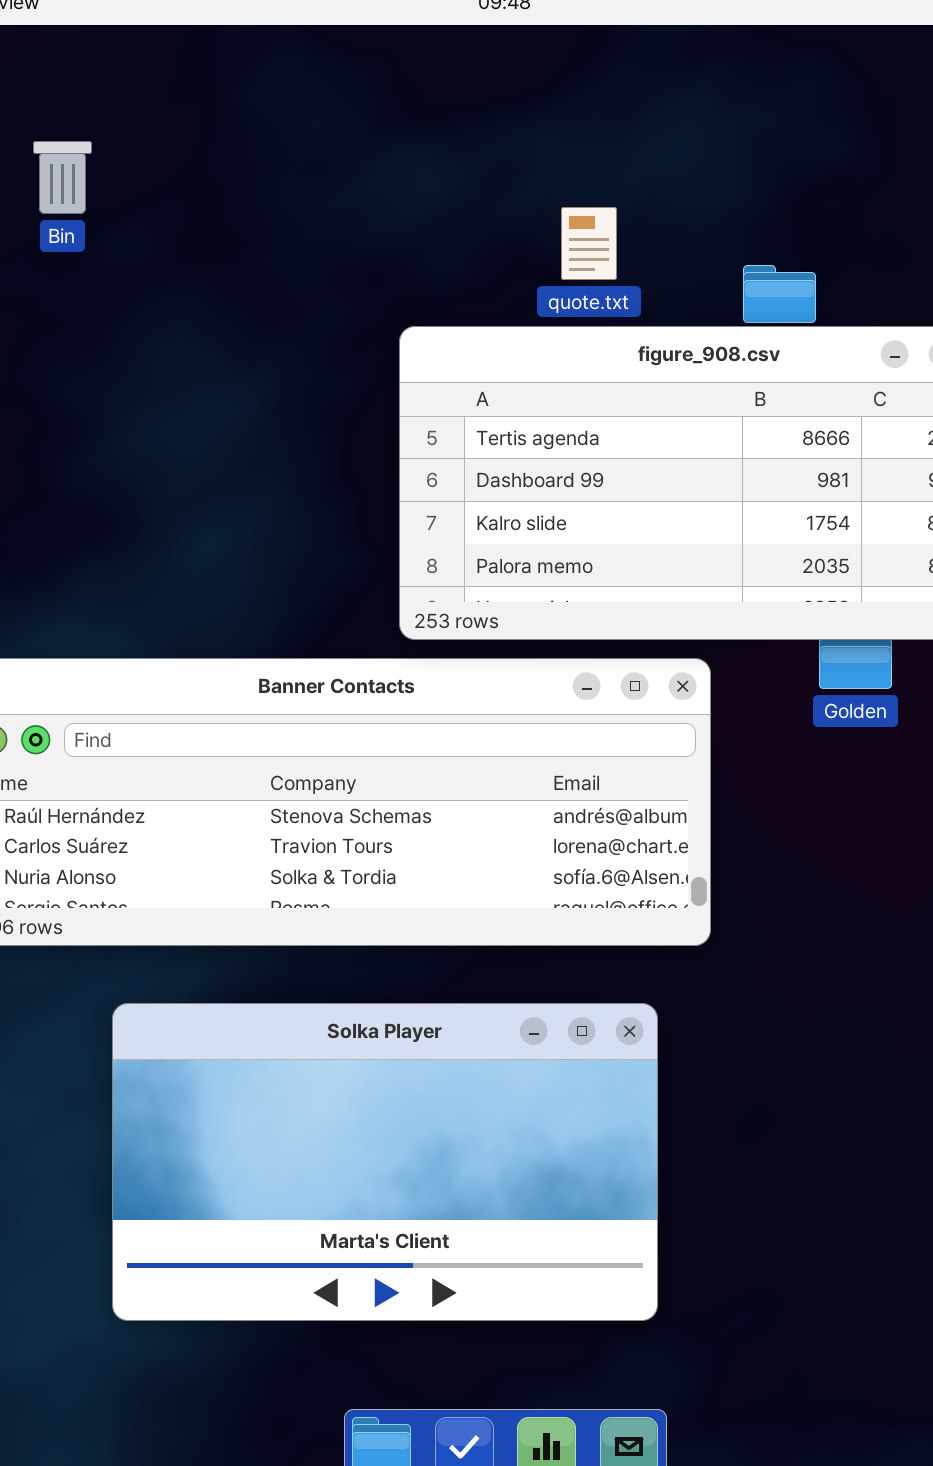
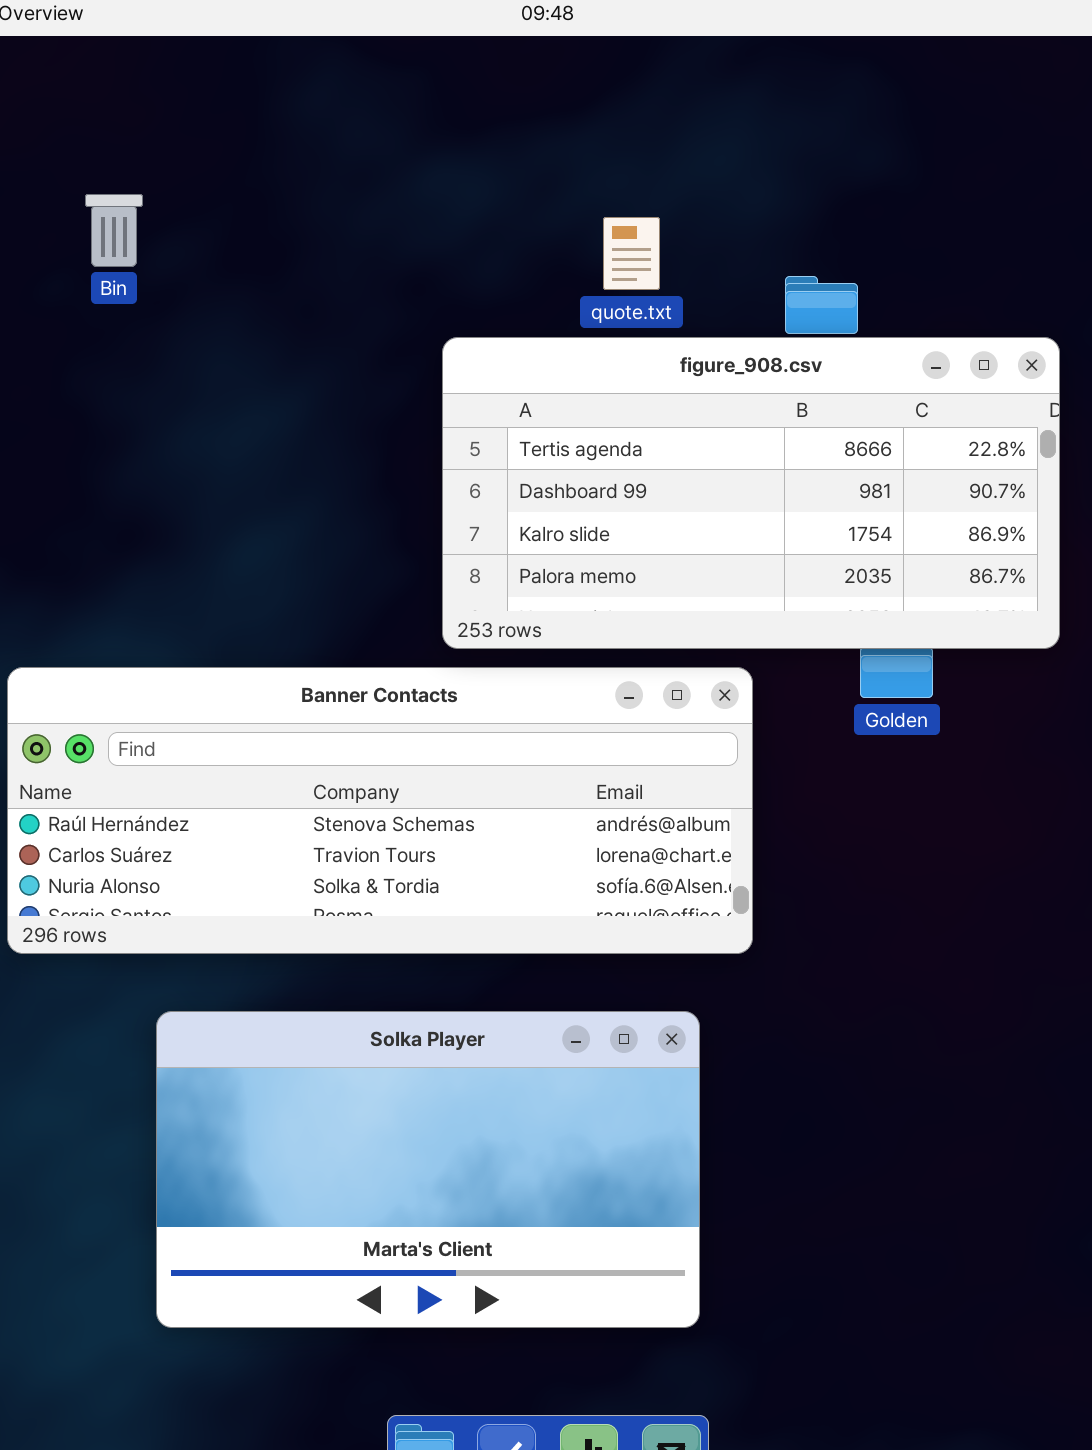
Bin: [33,141,92,214] -> [85,194,143,267], moved

